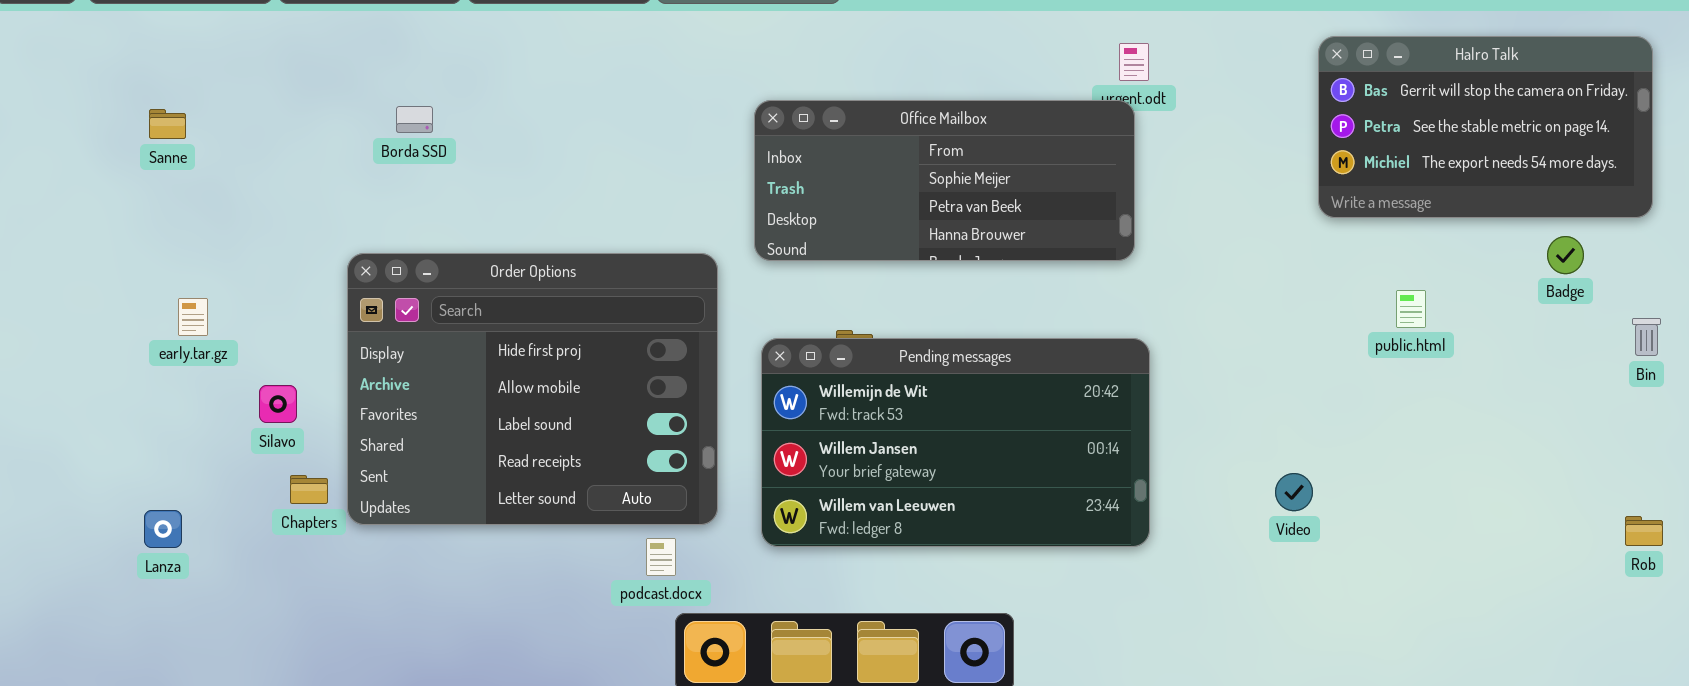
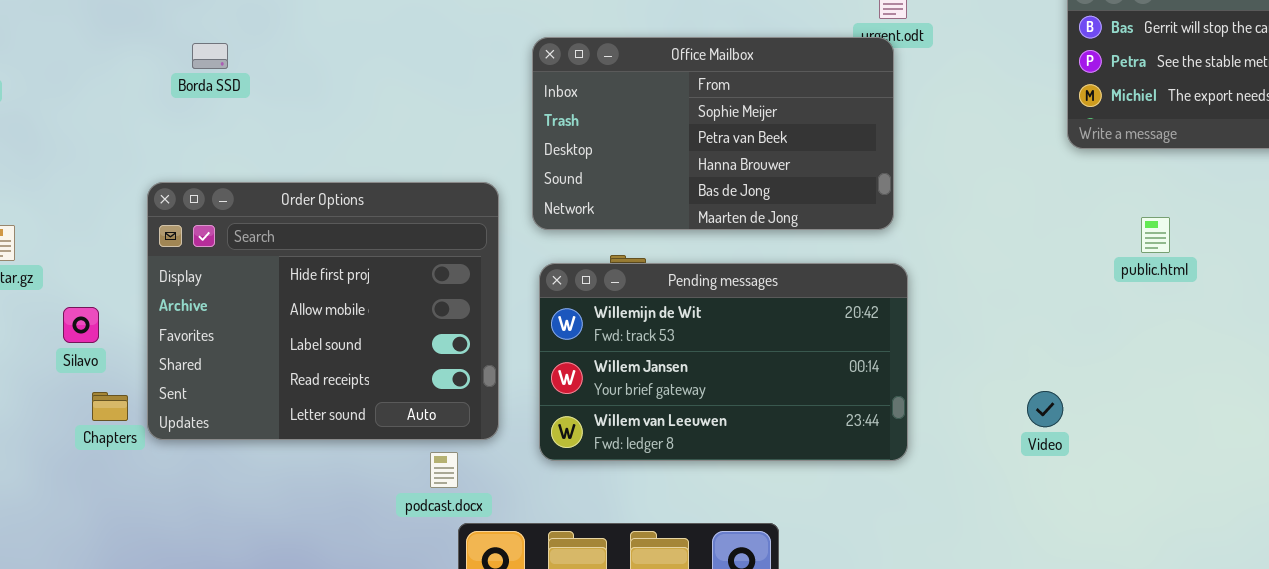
Office Mailbox: [754,100,1135,261] -> [532,37,894,230], resized

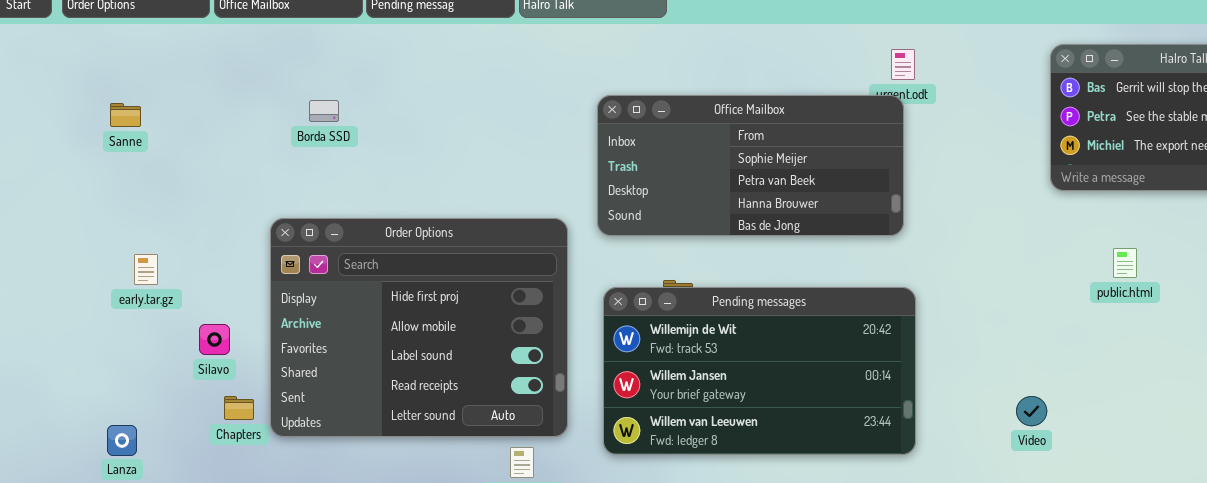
Office Mailbox: [532,37,894,230] -> [597,95,904,236], resized

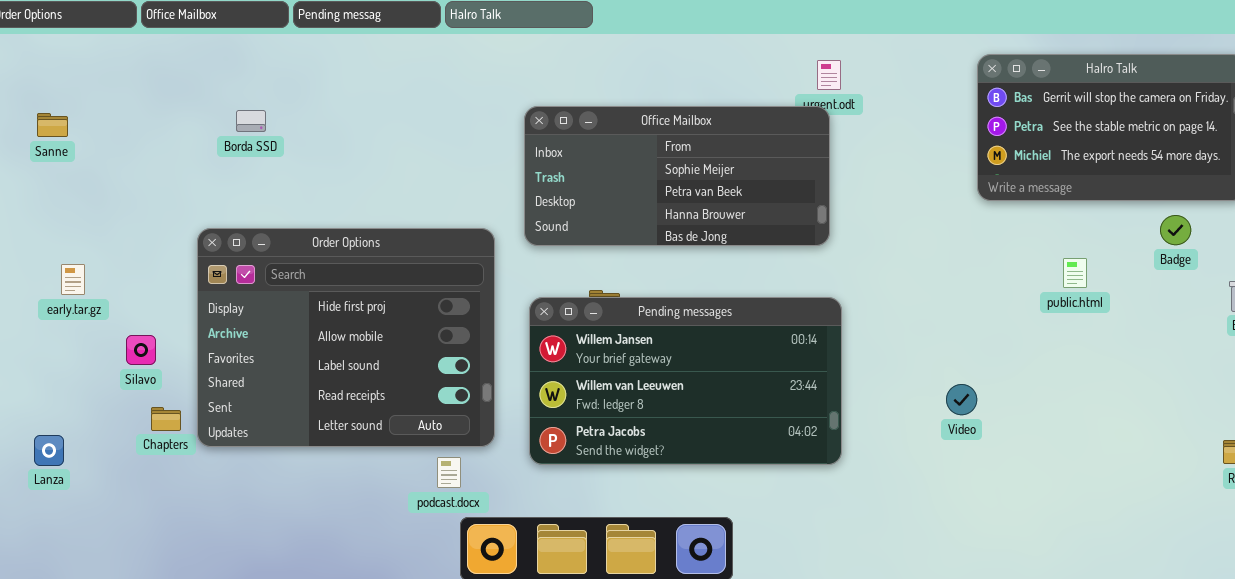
public.html: [1113,248,1137,278] -> [1063,258,1087,288], moved
Pending messages: [603,287,916,455] -> [529,297,842,465], scrolled down 1 row
Video: [1016,396,1047,426] -> [946,384,977,415], moved

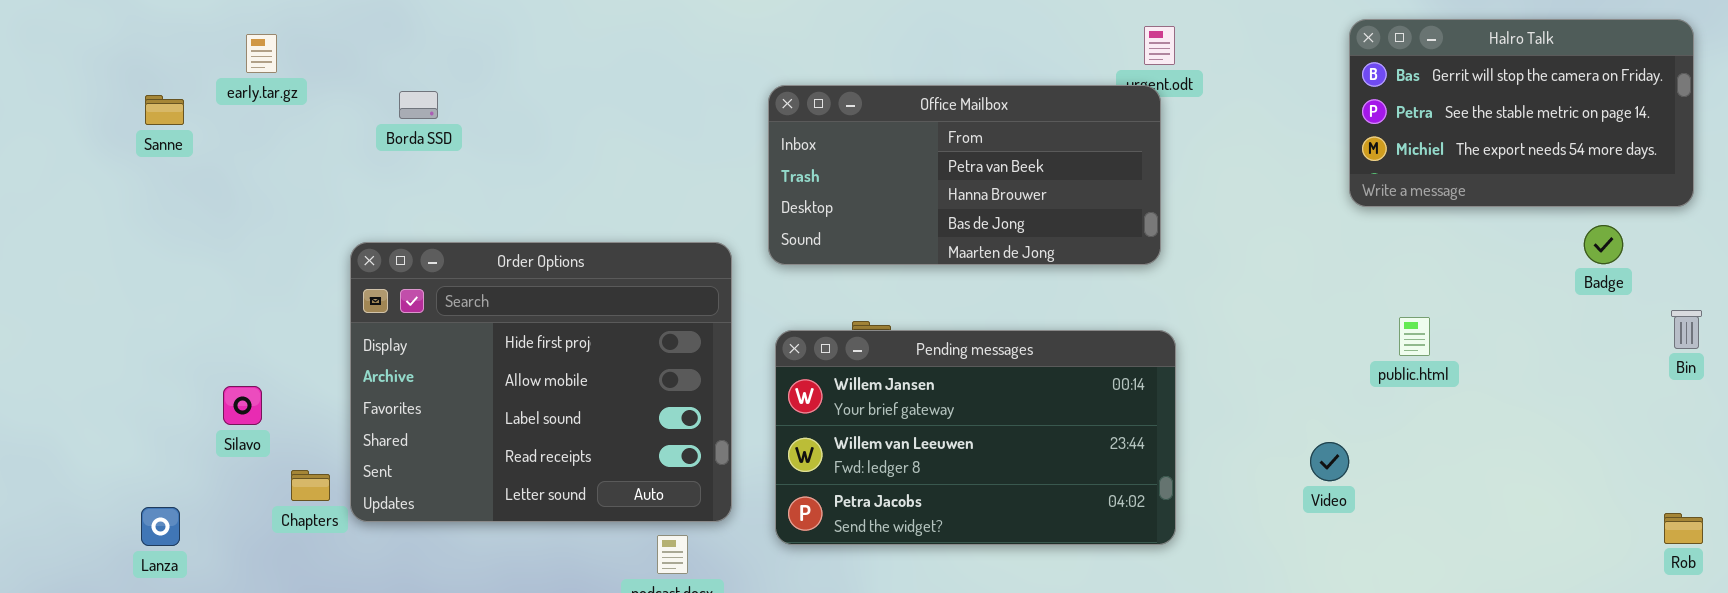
Office Mailbox: [524,106,830,246] -> [768,85,1161,265], scrolled down 1 row
public.html: [1063,258,1087,288] -> [1399,317,1430,356], moved
early.tar.gz: [61,264,85,295] -> [246,34,277,73], moved
Silavo: [126,335,156,365] -> [223,386,262,425], moved

